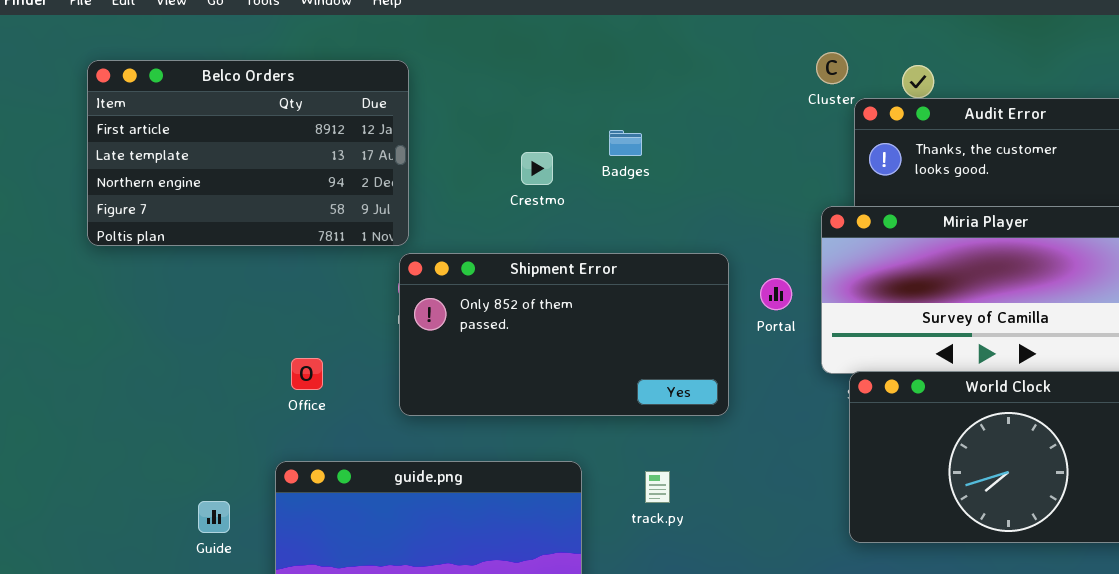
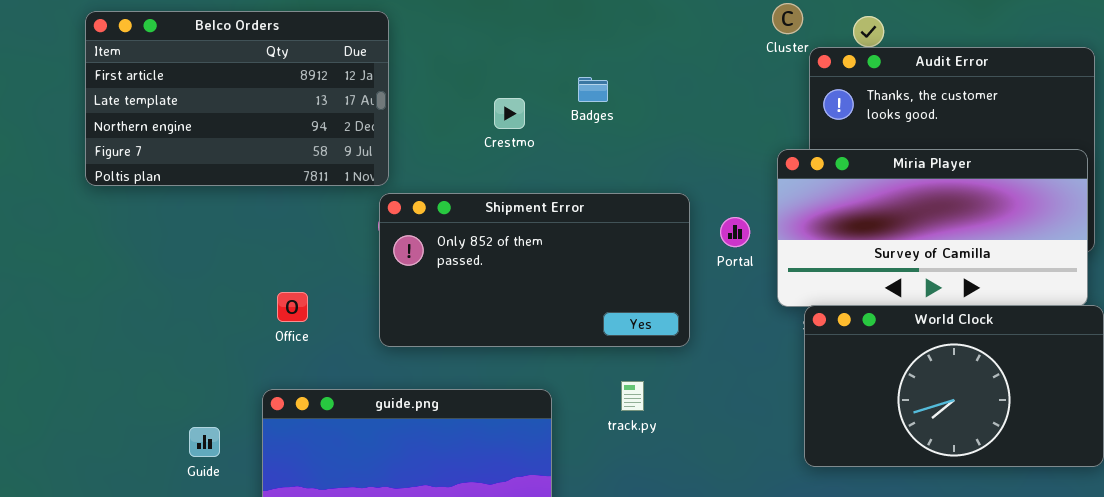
track.py: [645,471,670,503] -> [621,381,644,411], moved

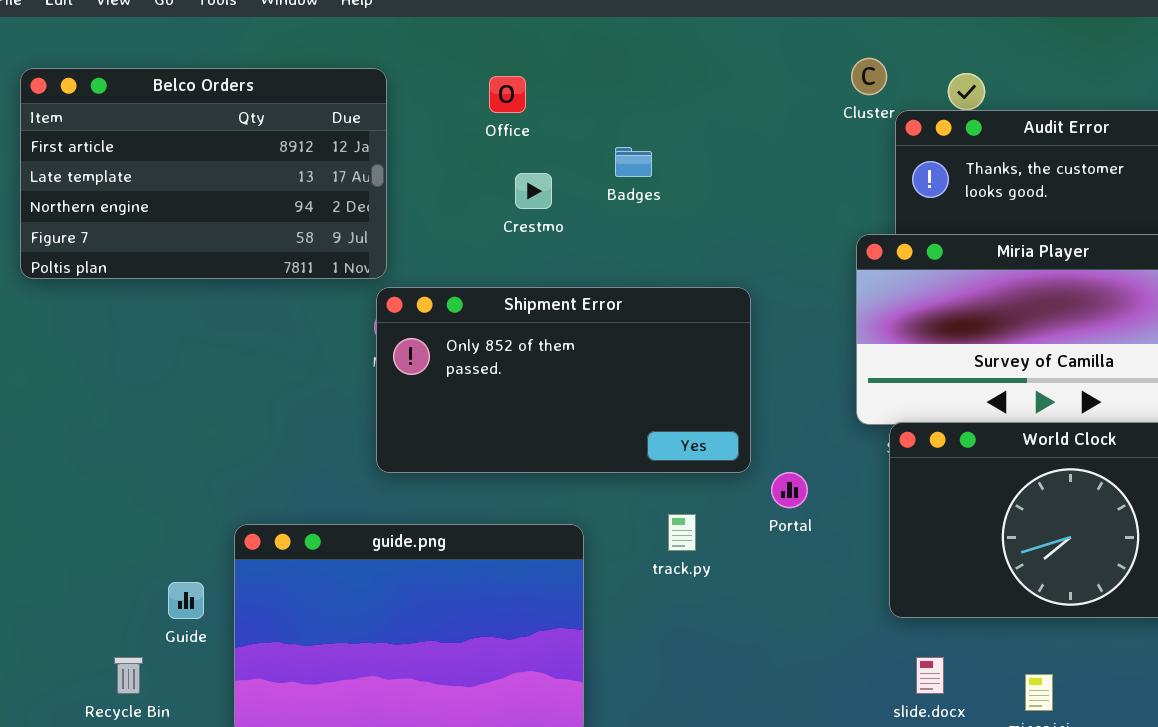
Portal: [720,217,750,247] -> [771,472,808,508], moved
Office: [277,292,308,322] -> [489,76,526,113], moved
Guide: [189,427,220,457] -> [168,582,204,619], moved

